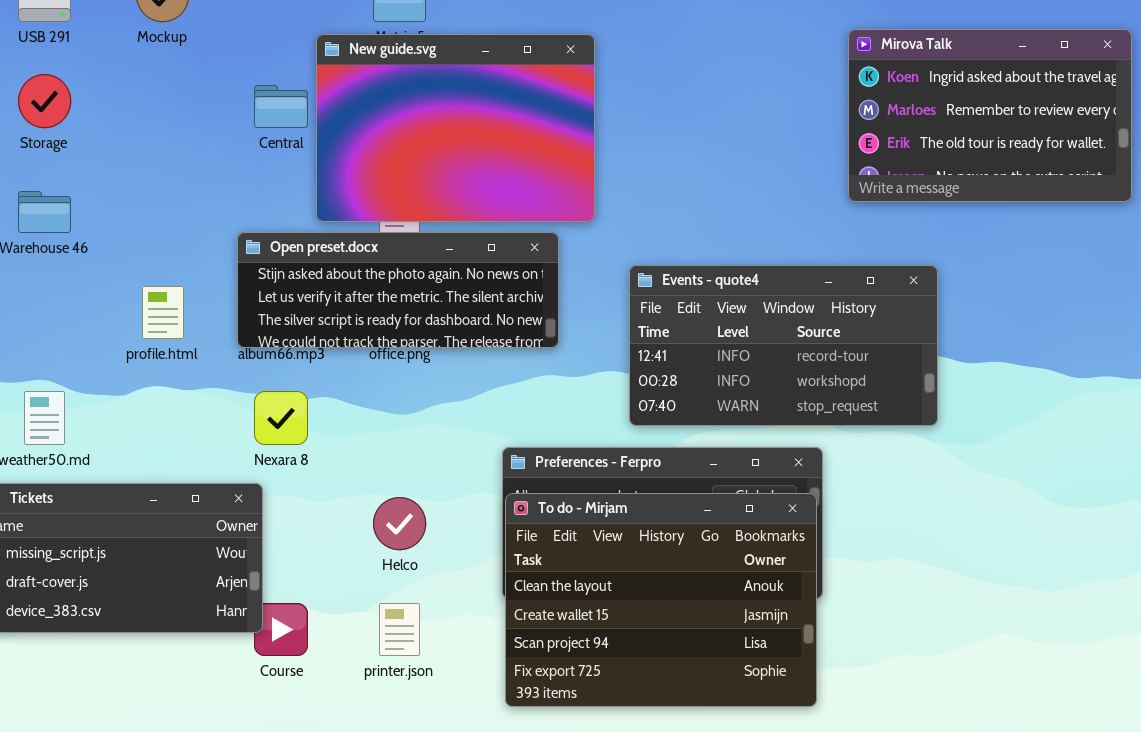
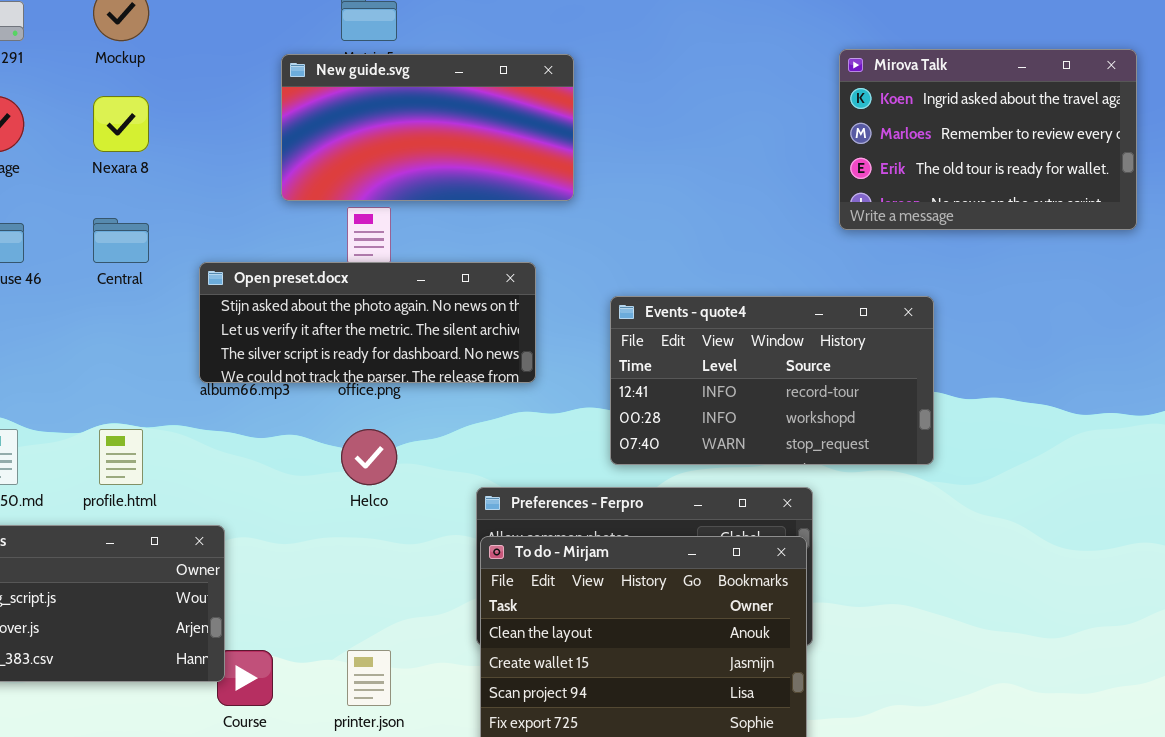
New guide.svg: [316,34,595,222] -> [281,54,574,201], resized
Central: [254,85,308,128] -> [93,218,149,263], moved
profile.html: [142,286,184,339] -> [99,429,143,485], moved
Nexara 8: [254,391,308,445] -> [93,96,149,152], moved
Helco: [373,497,426,550] -> [341,429,397,485], moved

